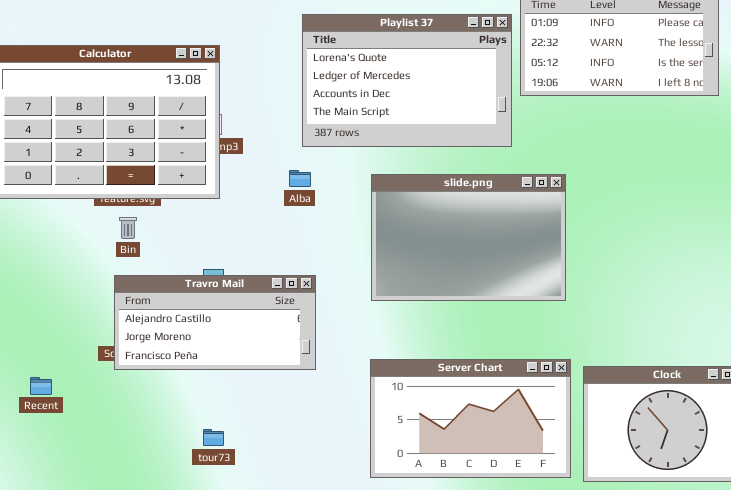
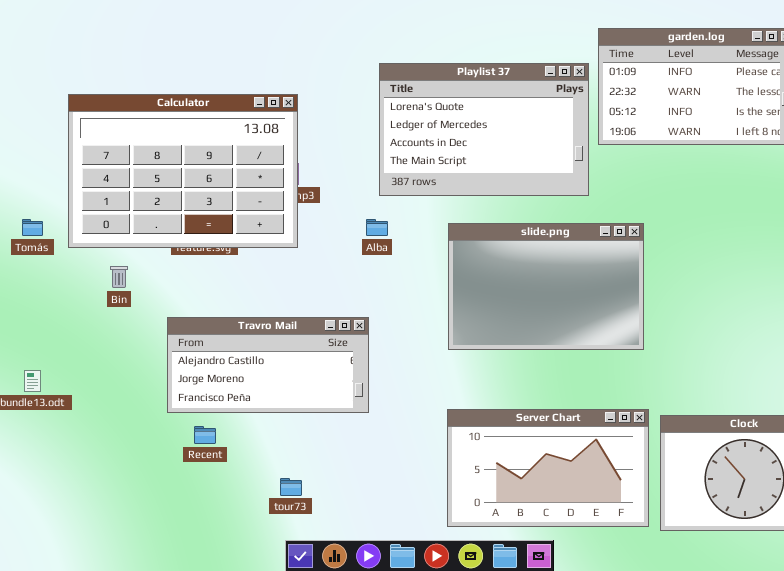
Bin: [119,217,137,239] -> [110,266,128,288], moved
Travro Mail: [114,275,316,370] -> [167,317,369,413], moved
Recent: [30,377,52,395] -> [194,426,216,444], moved

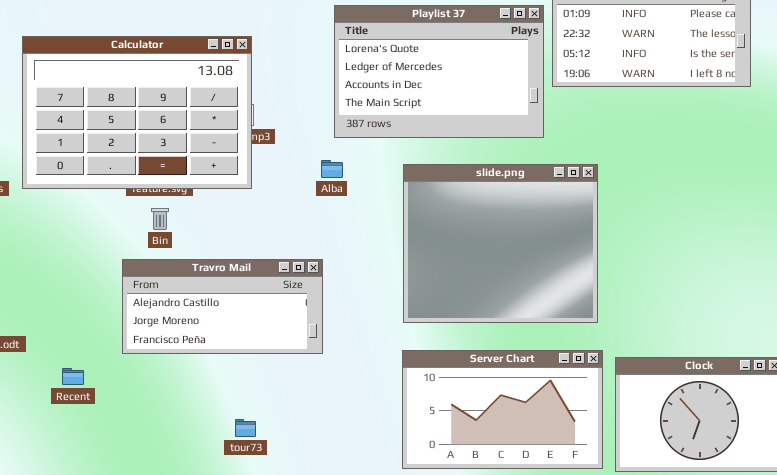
slide.png: [448,223,644,350] -> [403,164,598,323], resized
Bin: [110,266,128,288] -> [151,208,169,230], moved
Recent: [194,426,216,444] -> [62,368,84,385], moved

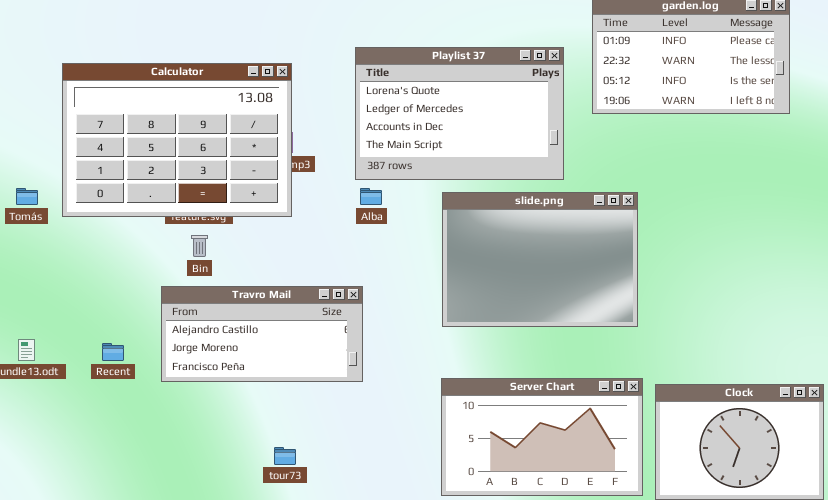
Playlist 37: [334,5,544,138] -> [355,47,564,180], moved
slide.png: [403,164,598,323] -> [442,192,638,327], resized
Recent: [62,368,84,385] -> [102,343,124,361], moved

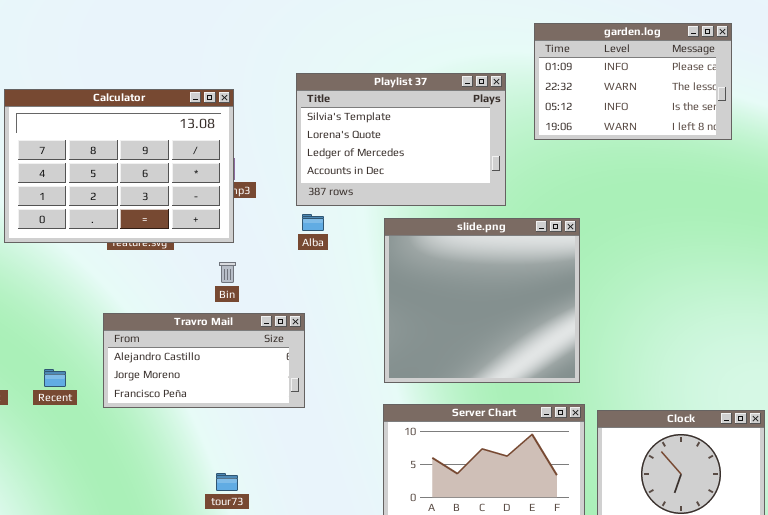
Playlist 37: [355,47,564,180] -> [296,73,506,206], scrolled up 1 row
slide.png: [442,192,638,327] -> [384,218,580,383], resized
Bin: [191,235,208,257] -> [219,262,236,283], moved

